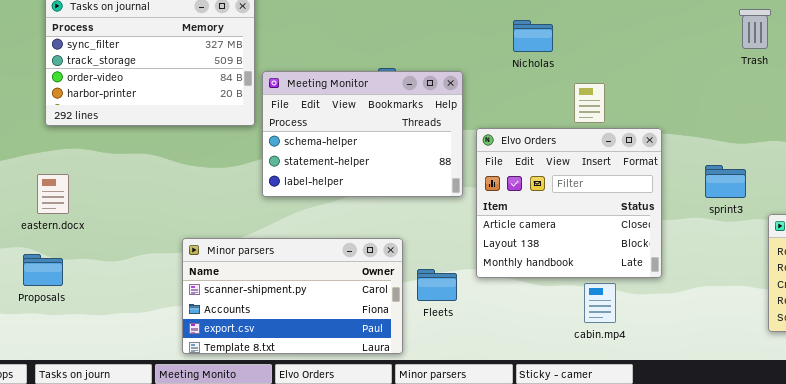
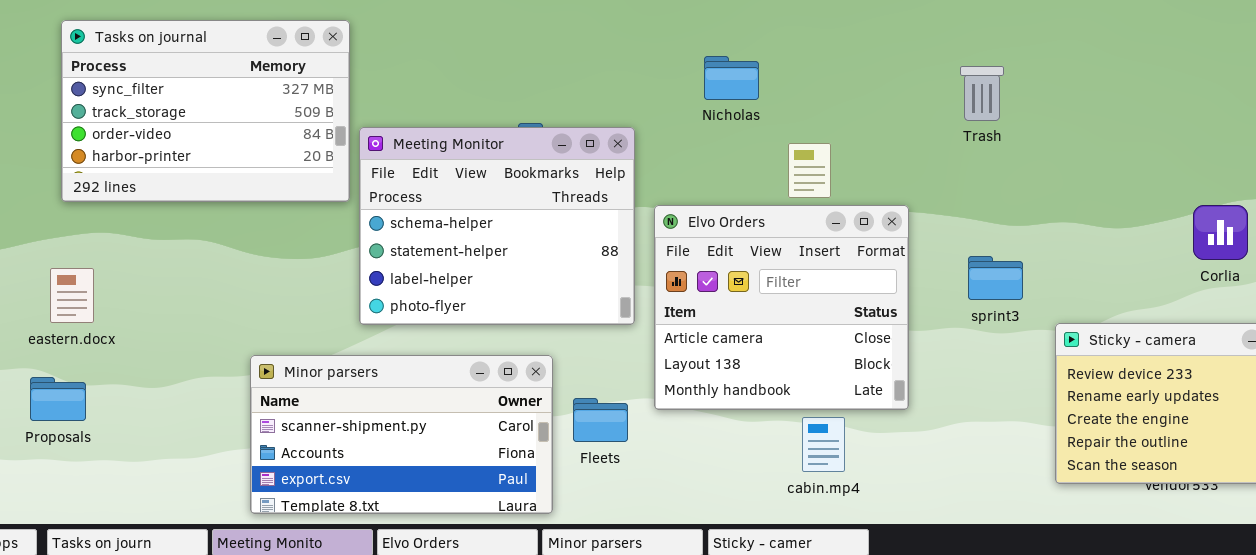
Trash: [739,9,771,49] -> [960,66,1004,121], moved
Meeting Monitor: [262,71,463,197] -> [359,127,635,325], resized

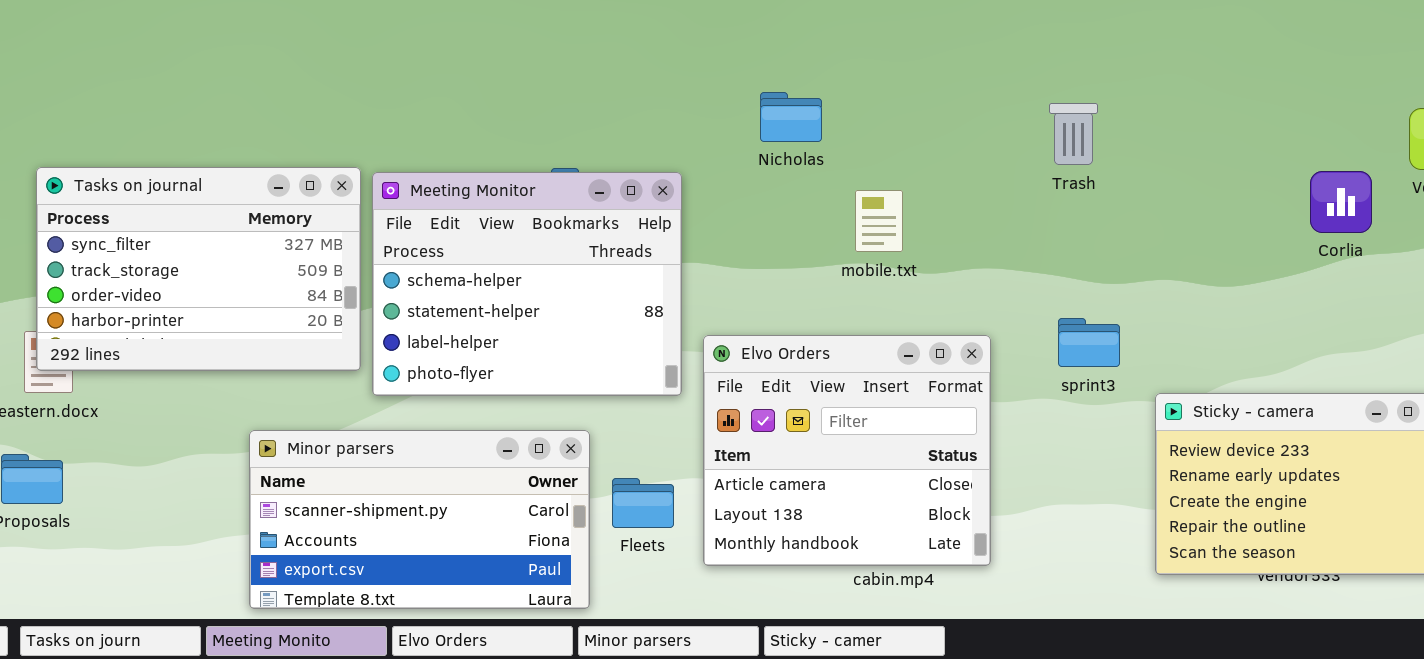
Tasks on journal: [61,20,350,202] -> [36,167,361,371], moved
Elvo Orders: [654,205,909,410] -> [703,335,991,566], moved
Corlia: [1193,205,1248,260] -> [1310,171,1372,233], moved

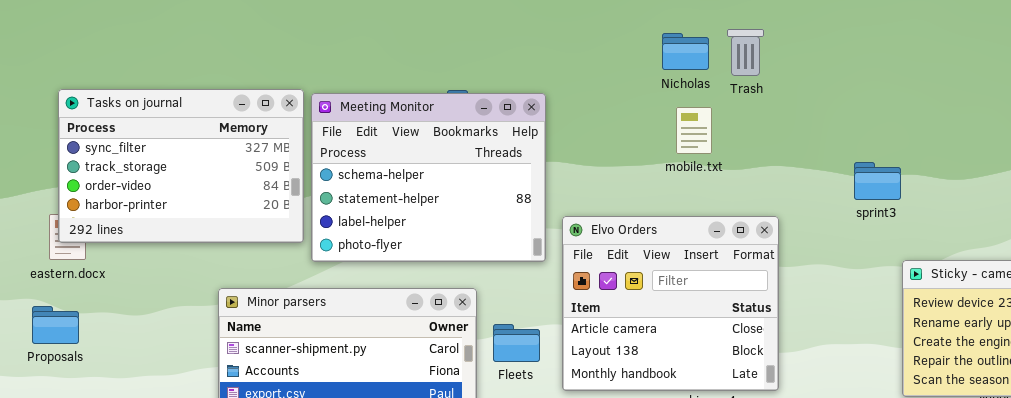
Nicholas: [760,92,822,142] -> [662,33,709,70], moved
Trash: [1049,103,1098,165] -> [727,29,764,76], moved
sprint3: [1058,318,1120,367] -> [854,162,901,200], moved

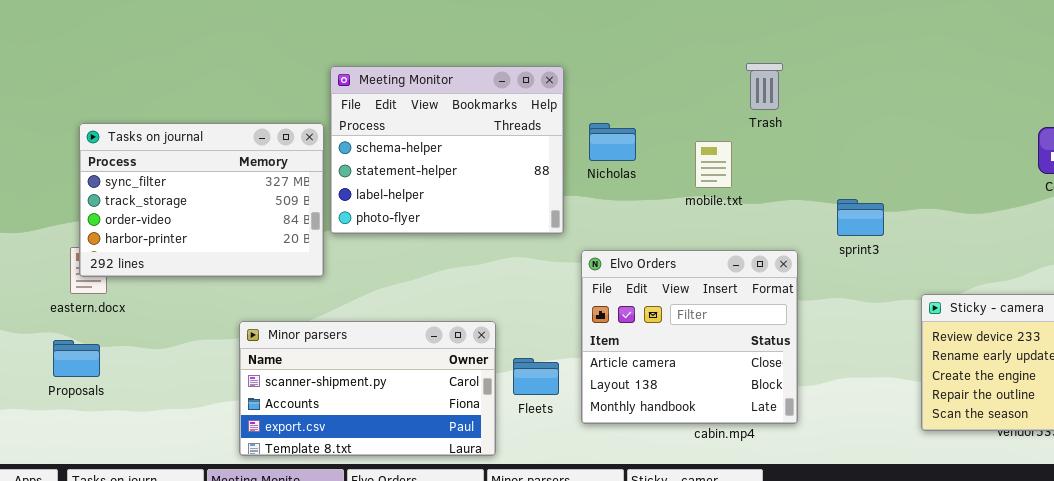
Nicholas: [662,33,709,70] -> [589,123,636,161], moved
Meeting Monitor: [311,93,546,262] -> [330,66,564,234], moved
sprint3: [854,162,901,200] -> [837,199,884,236], moved

